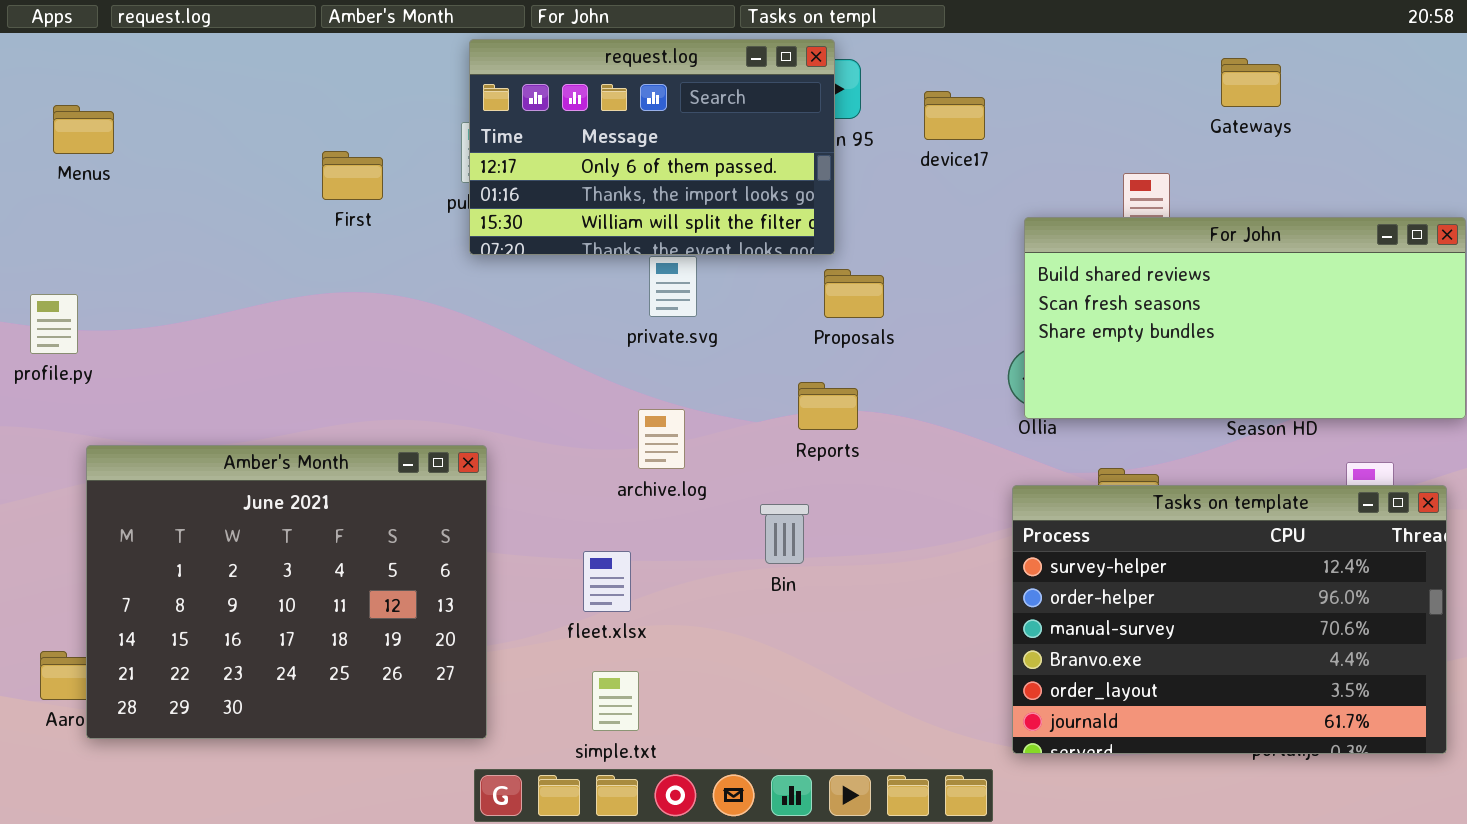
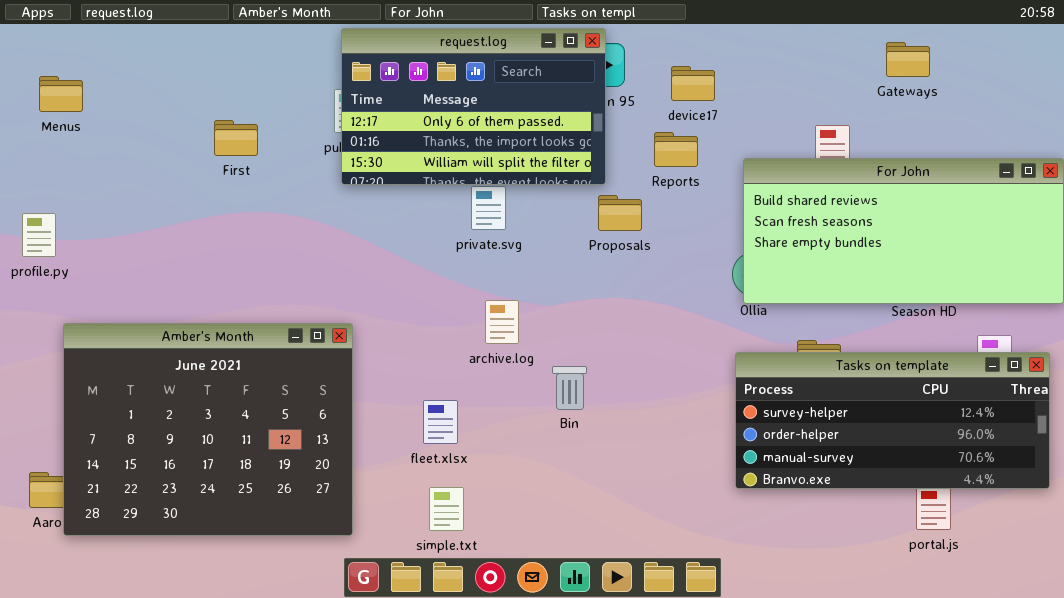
First: [322,151,383,200] -> [214,120,258,156], moved
Reports: [798,382,858,430] -> [654,132,698,167], moved
archive.log: [638,409,685,469] -> [485,300,519,344], moved
Tasks on template: [1012,485,1447,754] -> [735,352,1050,489], resized

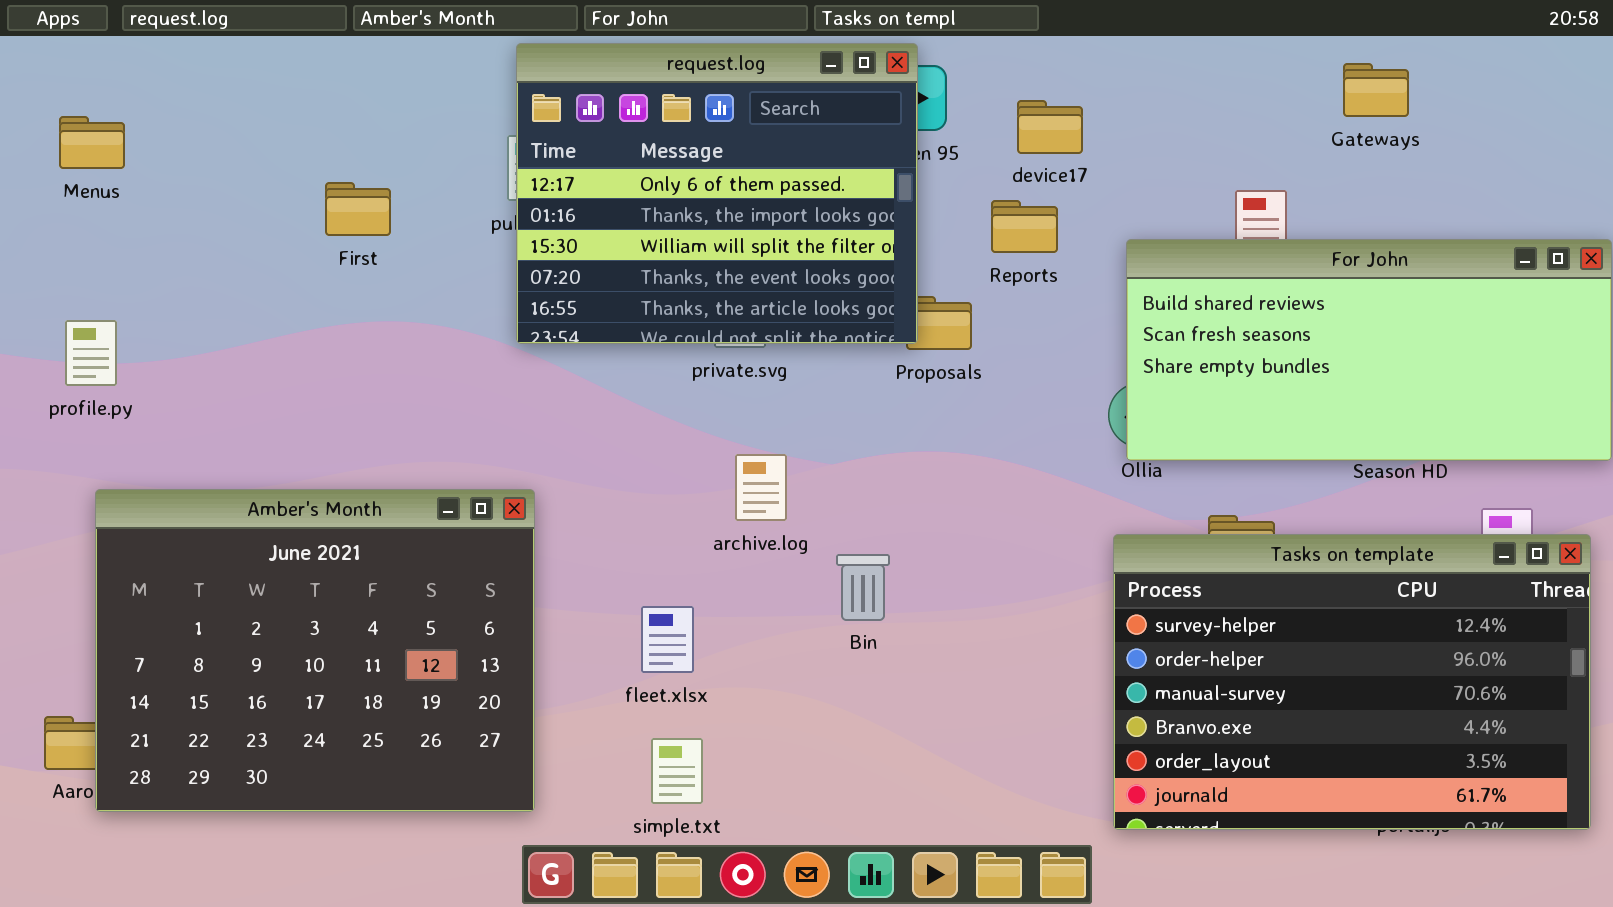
request.log: [341,28,606,185] -> [516,43,918,344], resized
profile.py: [22,213,56,257] -> [65,320,117,386], moved
Tasks on template: [735,352,1050,489] -> [1113,534,1591,830], resized

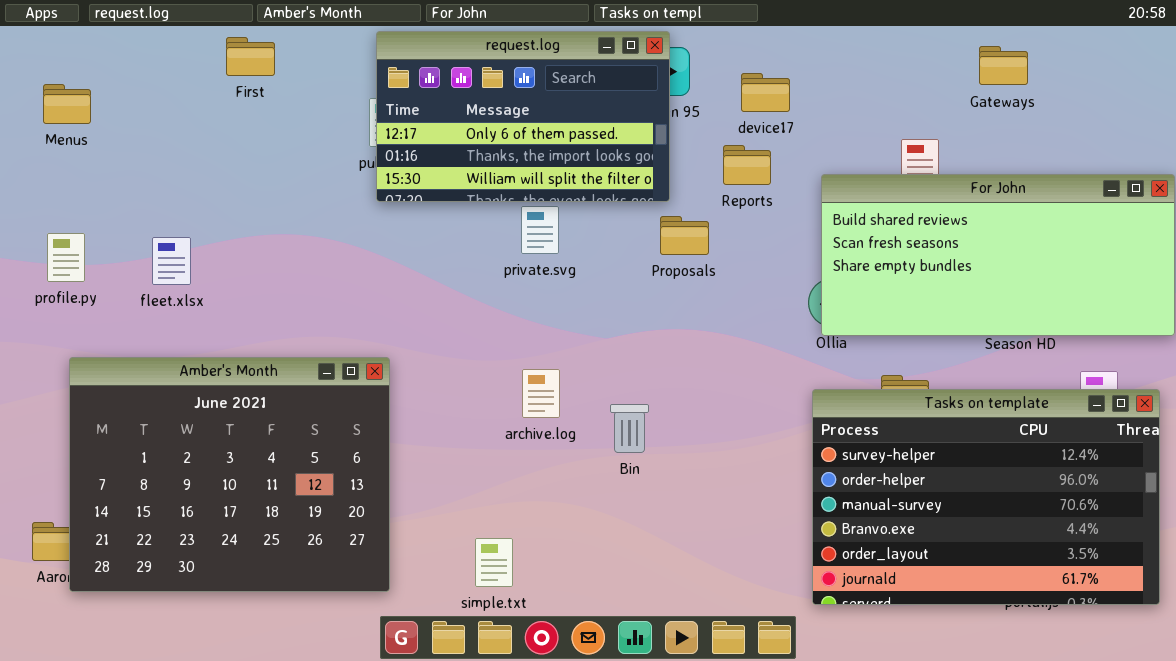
request.log: [516,43,918,344] -> [376,31,670,202], resized
First: [325,182,391,236] -> [226,37,275,76], moved
archive.log: [735,454,787,521] -> [522,369,560,418], moved
fleet.xlsx: [641,606,694,673] -> [152,237,191,285], moved

